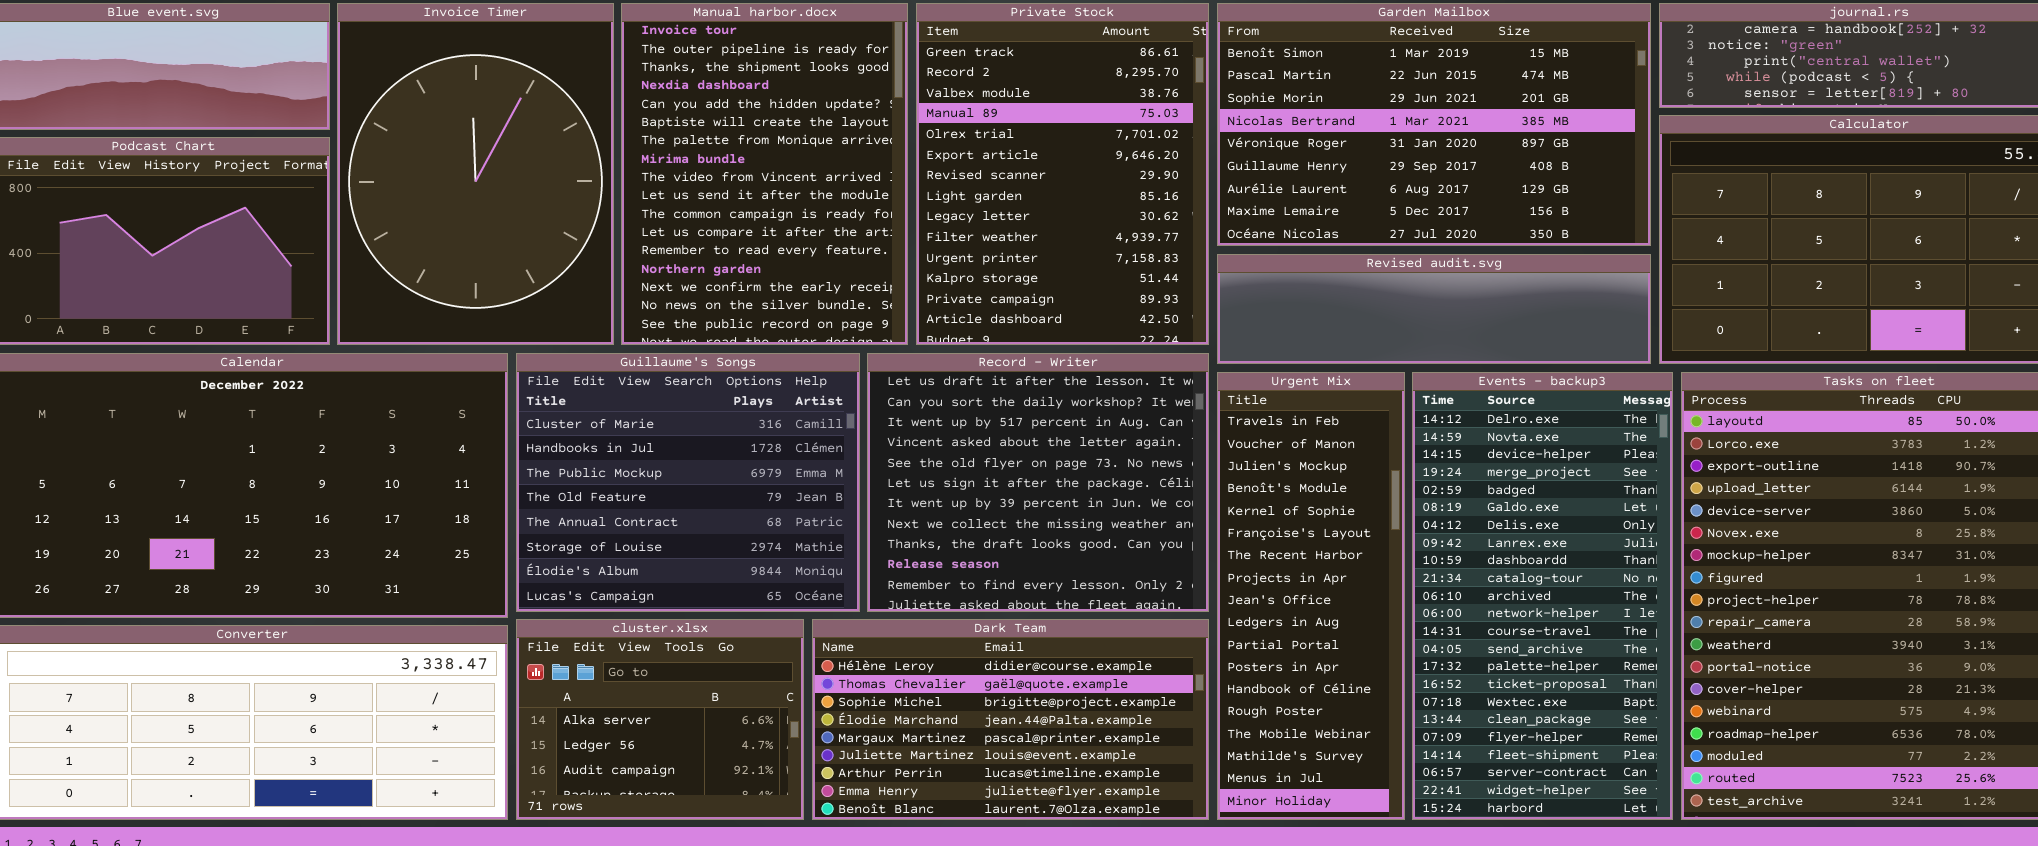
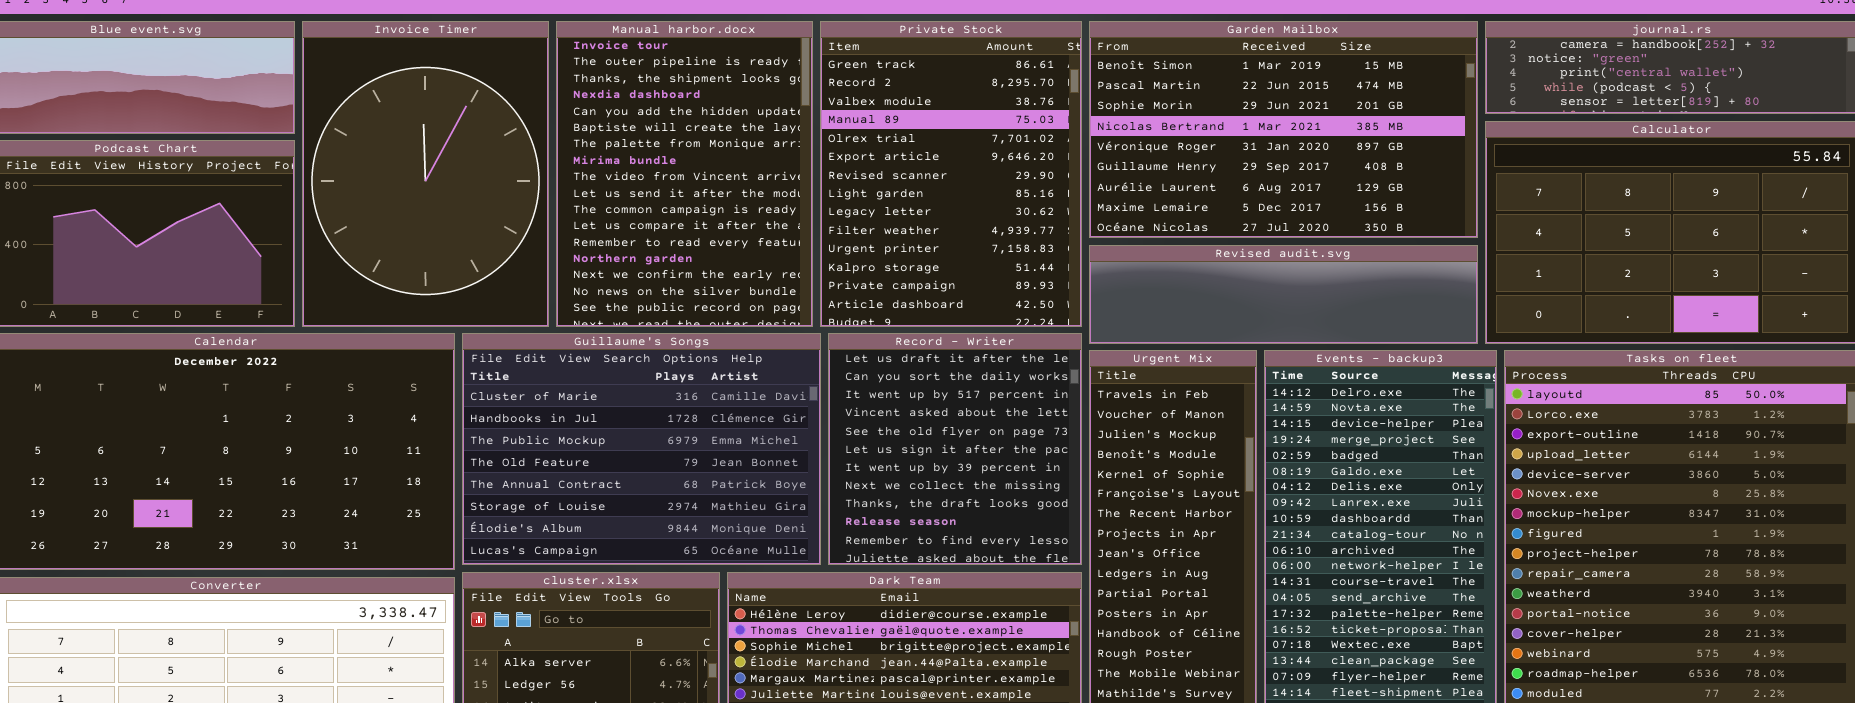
Guillaume's Songs: [516,353,860,612] -> [462,333,821,565], resized
Record - Writer: [867,353,1209,612] -> [828,333,1082,565], resized

